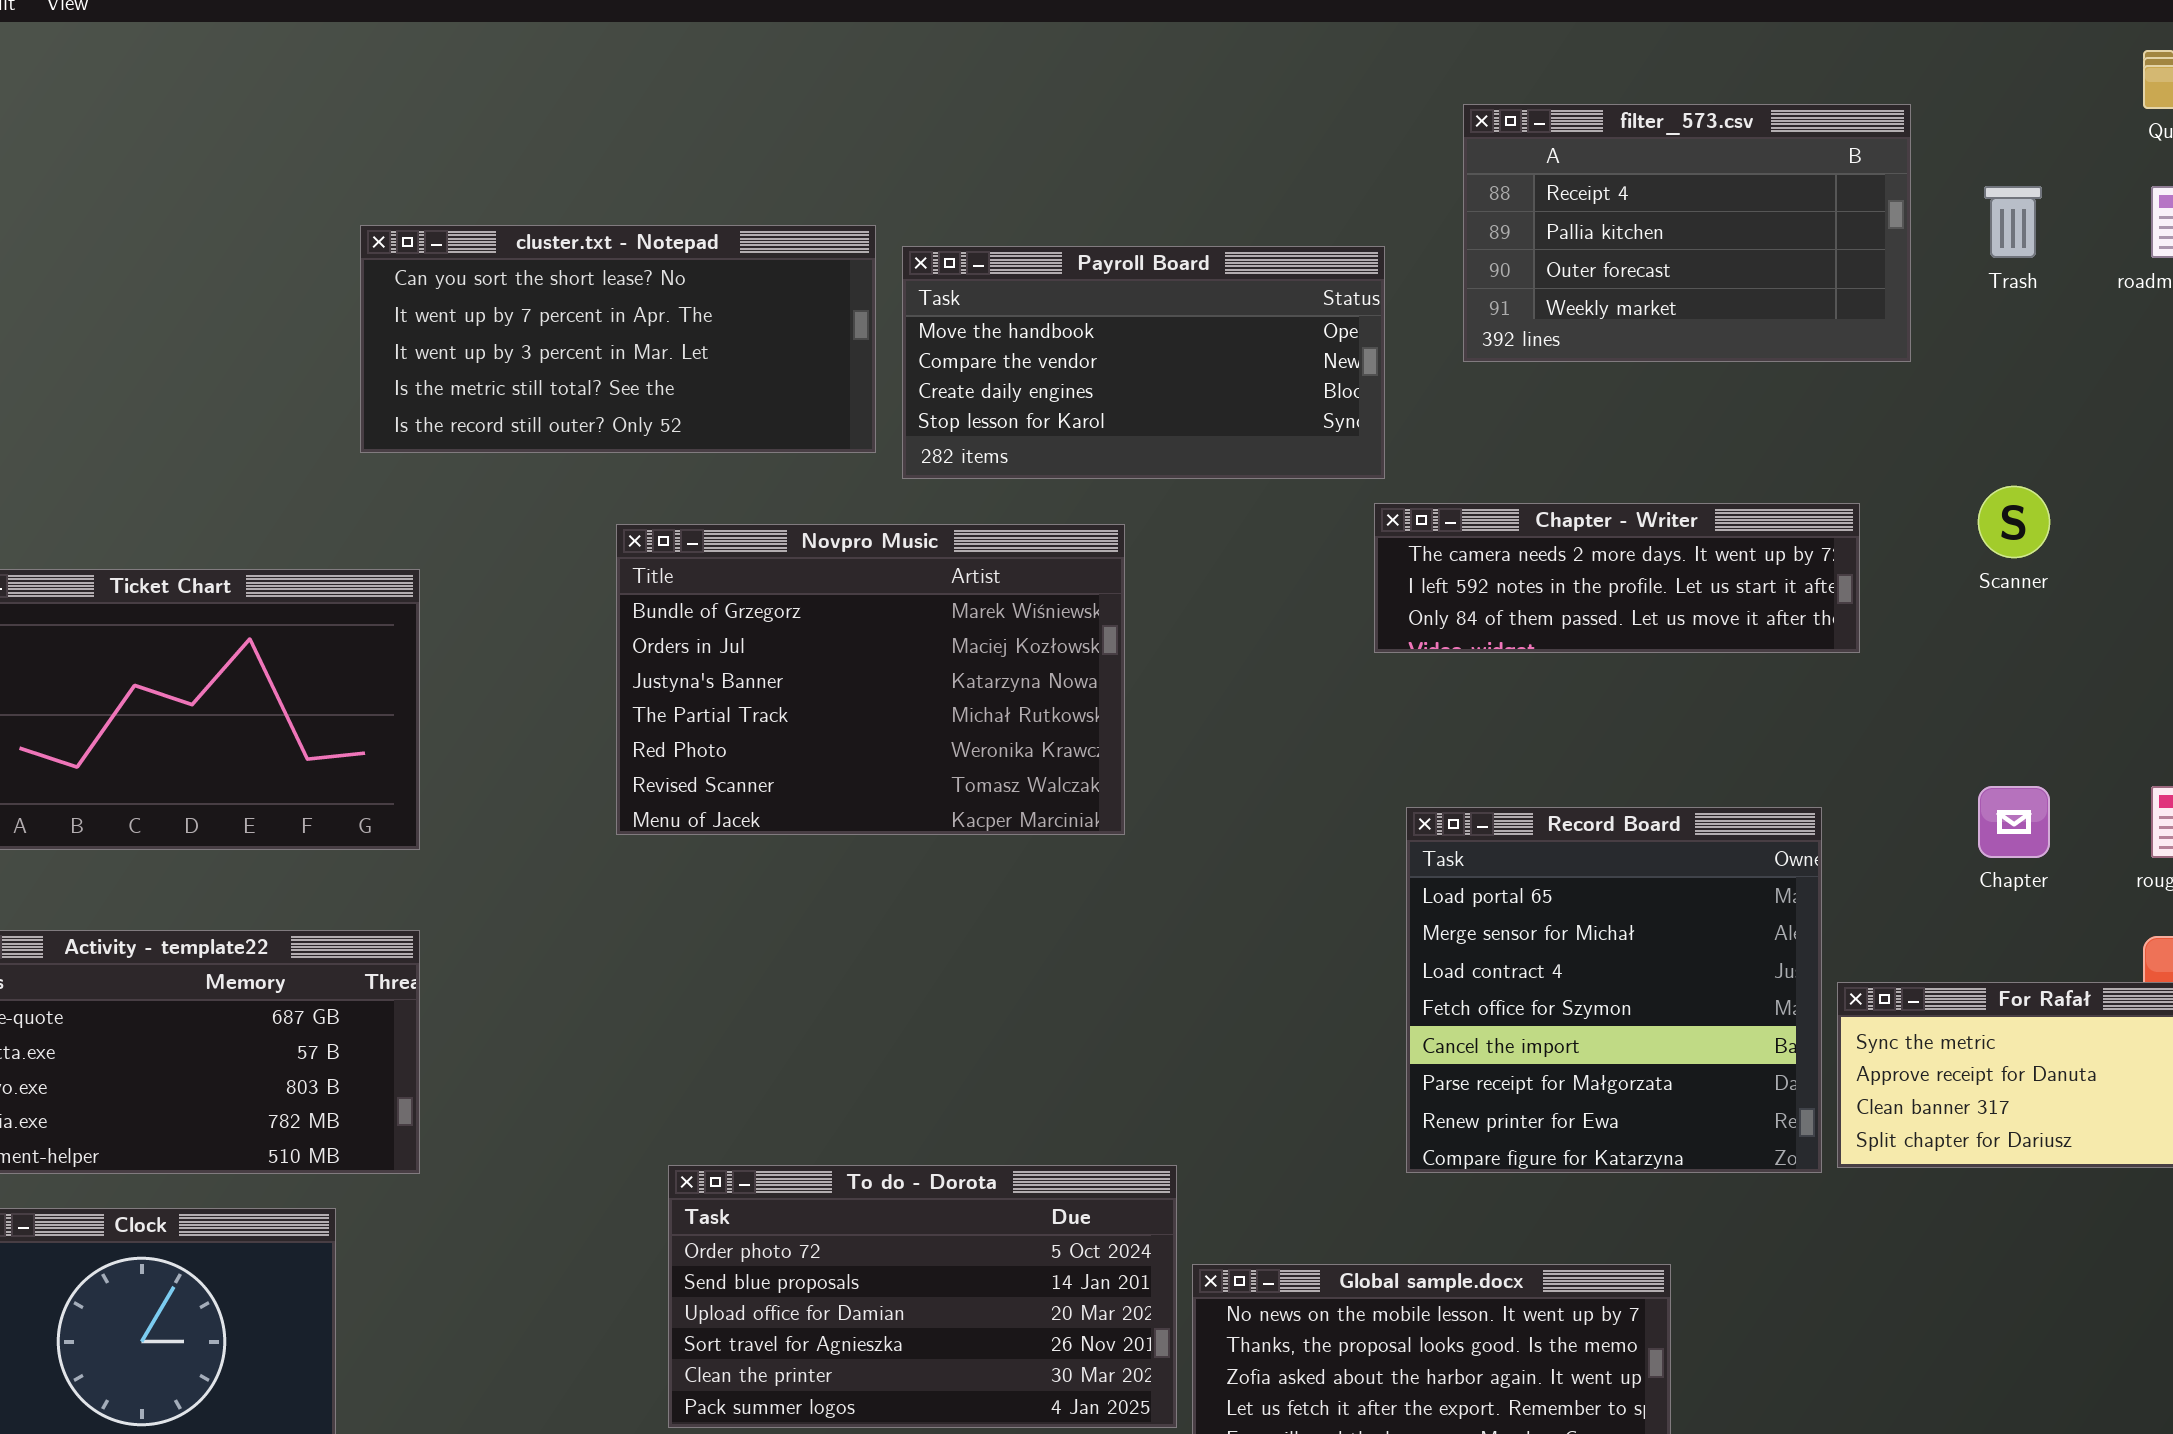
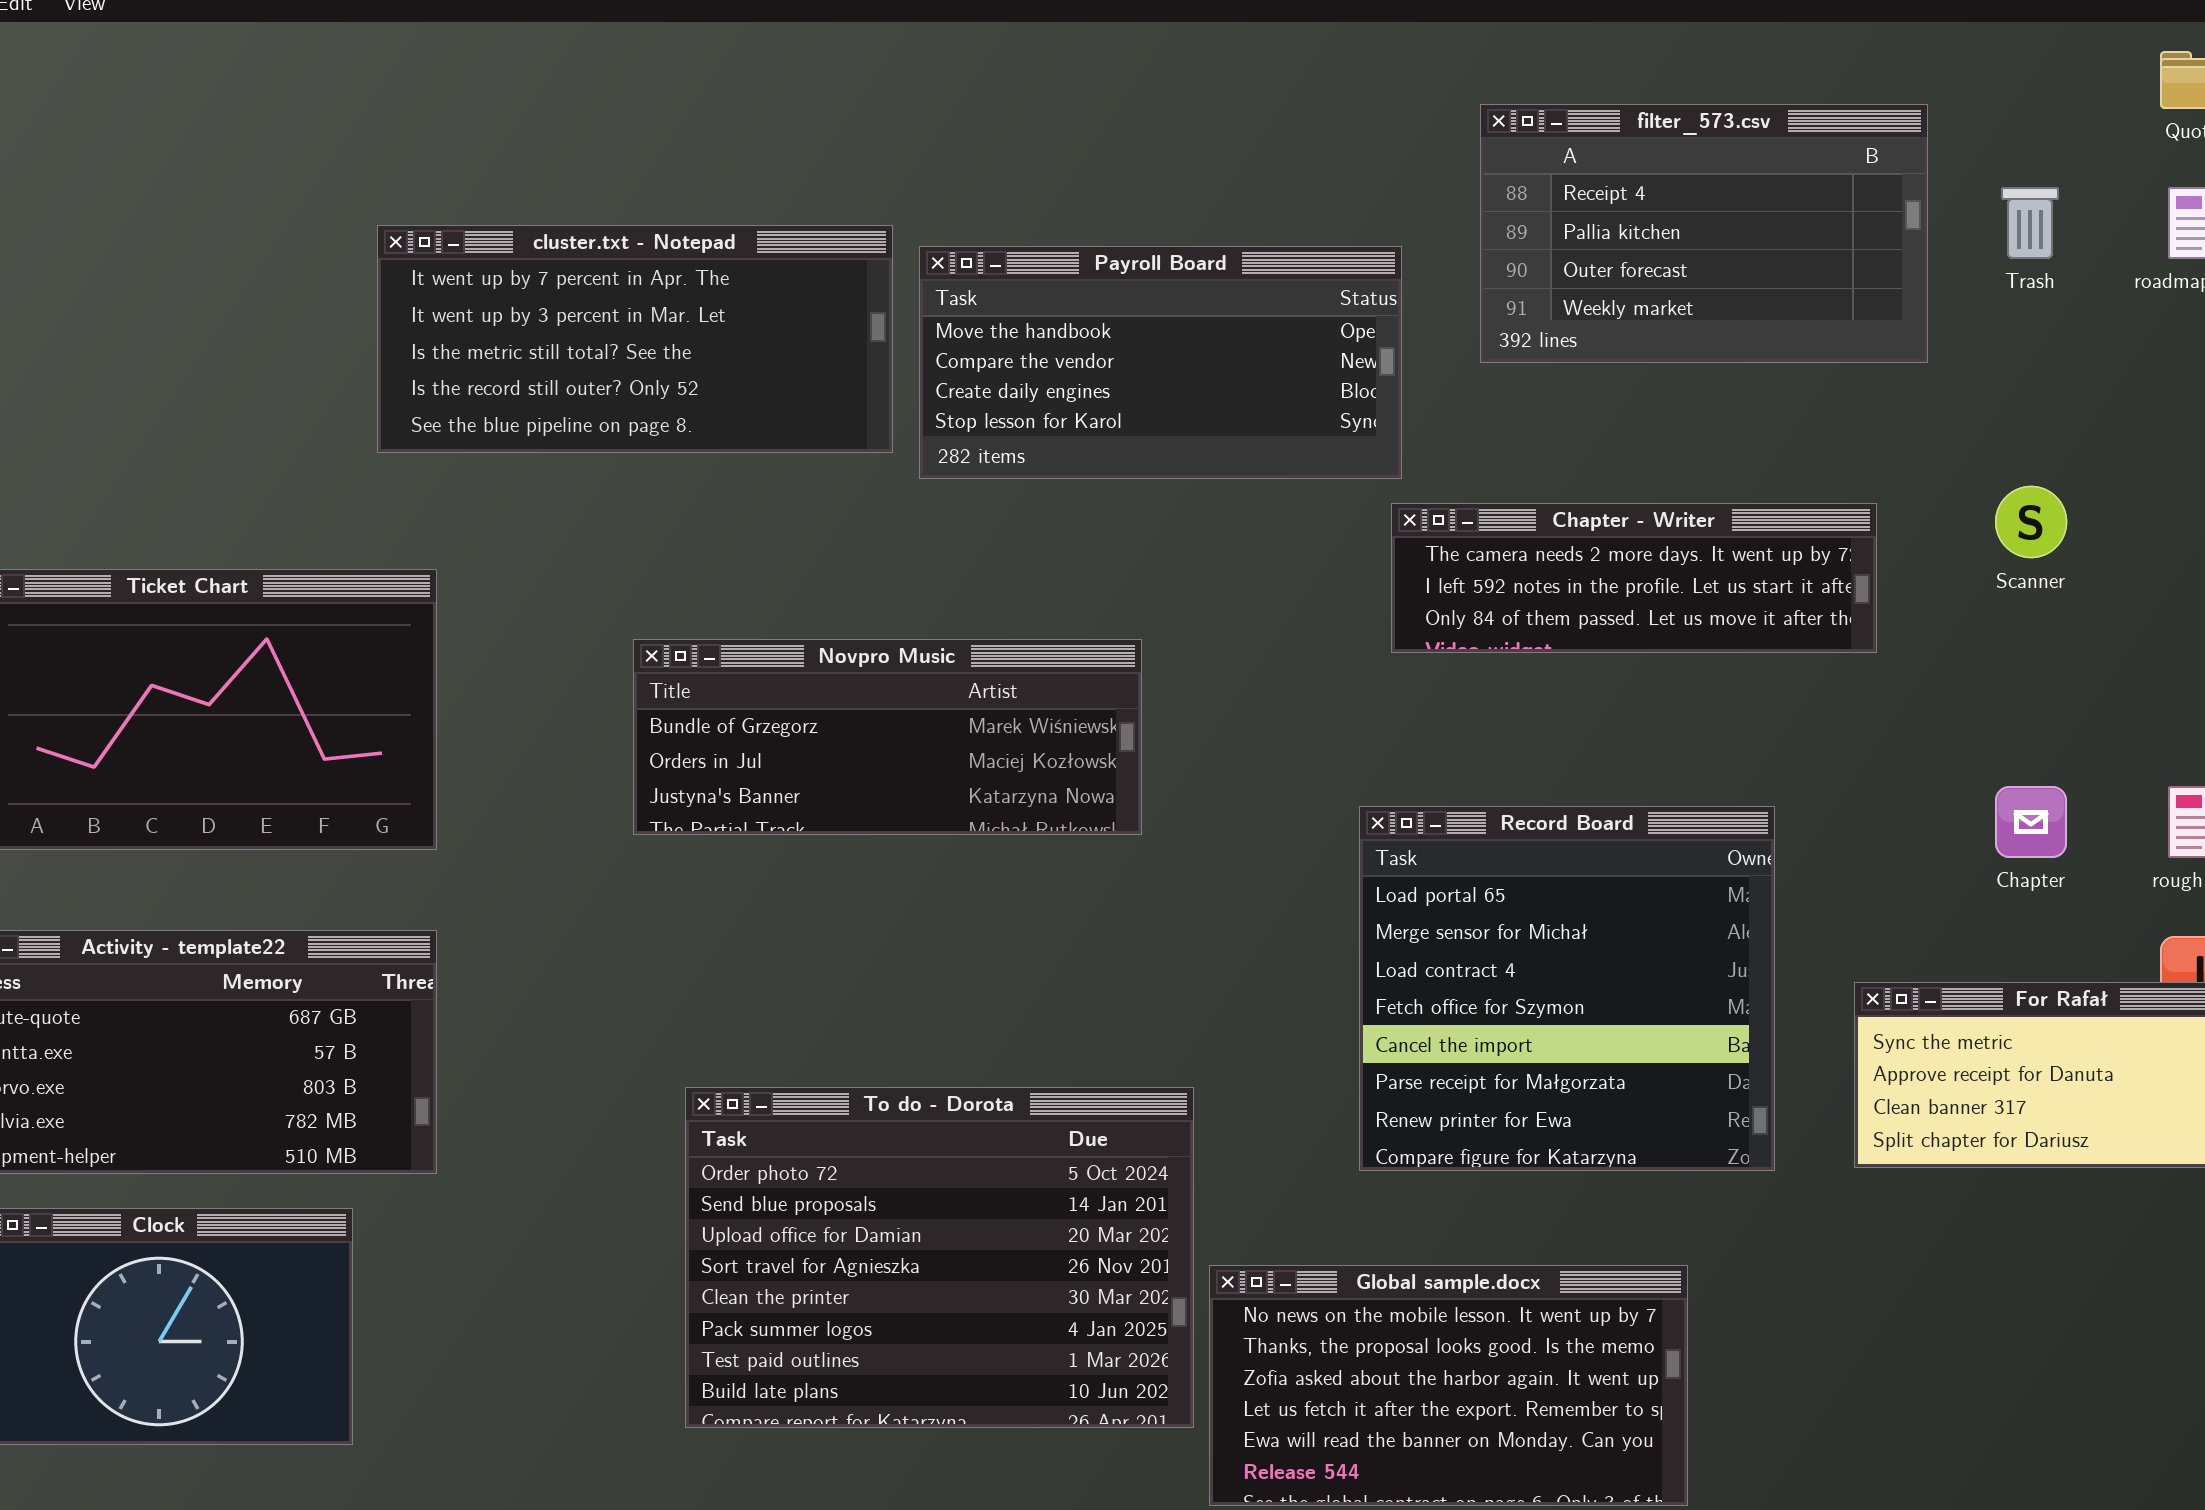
cluster.txt - Notepad: [360,225,876,453] -> [377,225,893,453], scrolled down 1 row
Novpro Music: [616,524,1125,835] -> [633,639,1142,835], resized
Record Board: [1406,807,1822,1173] -> [1359,806,1775,1171], moved
To do - Dorota: [668,1165,1177,1428] -> [685,1087,1194,1428], resized

